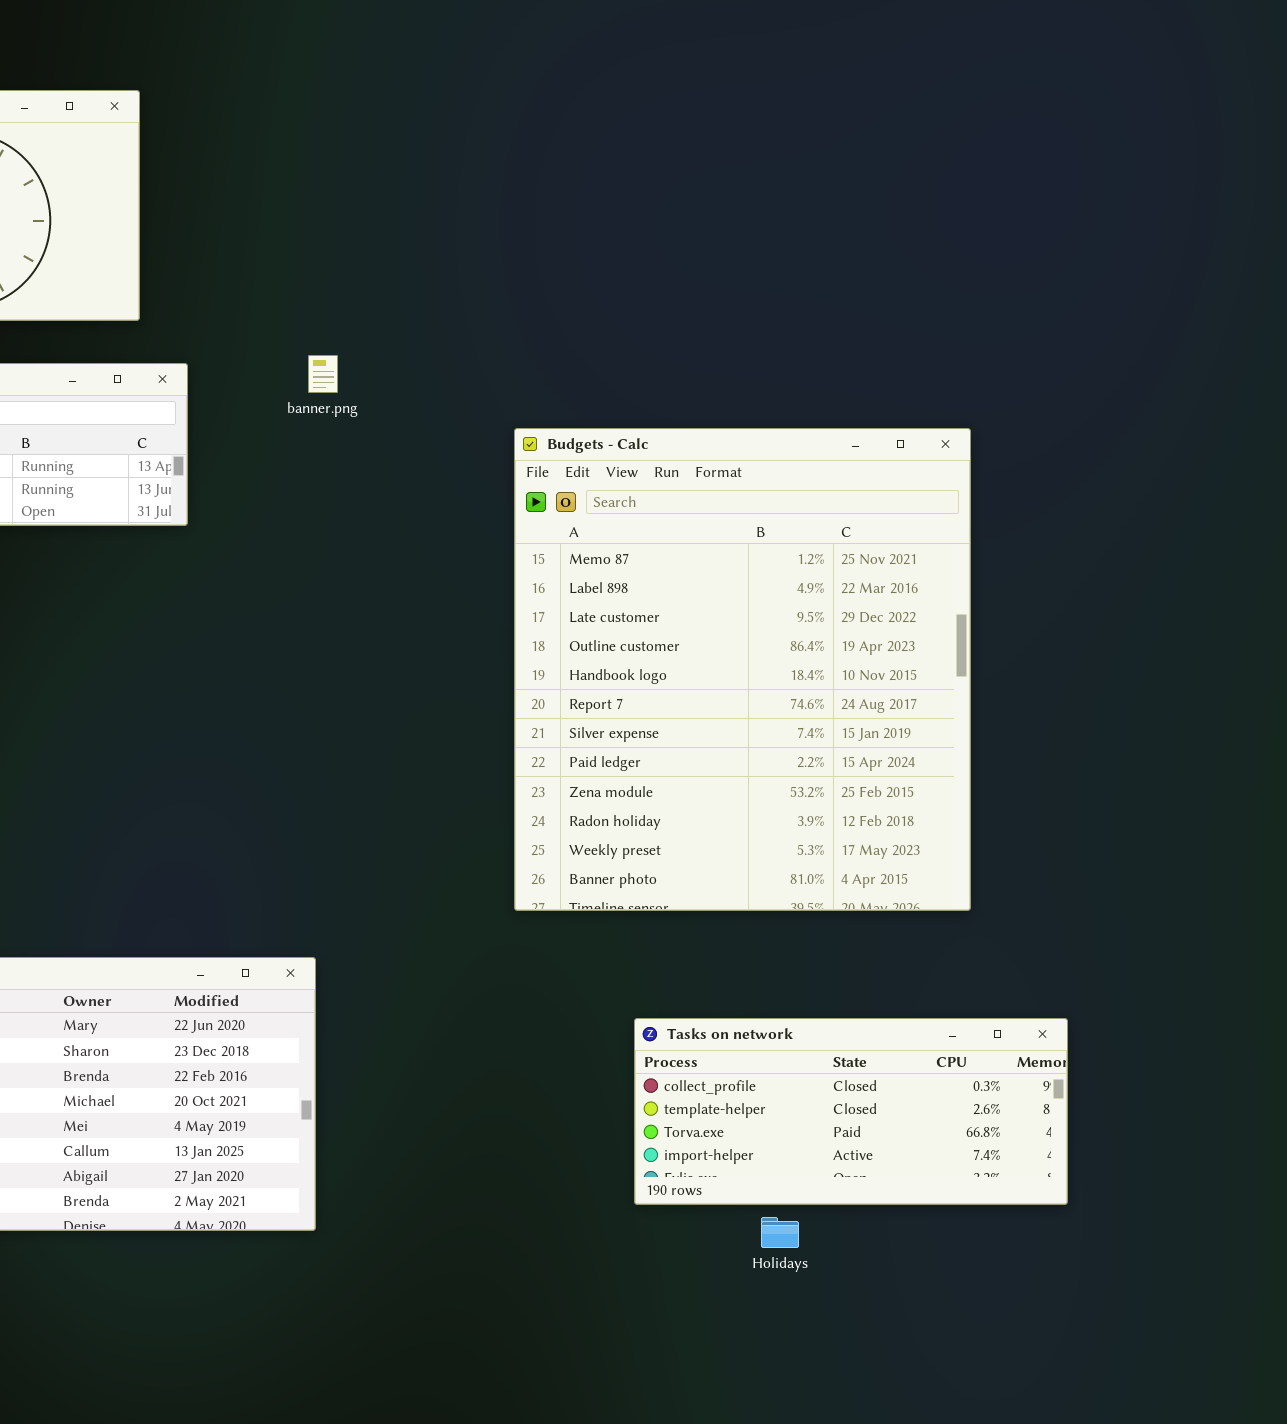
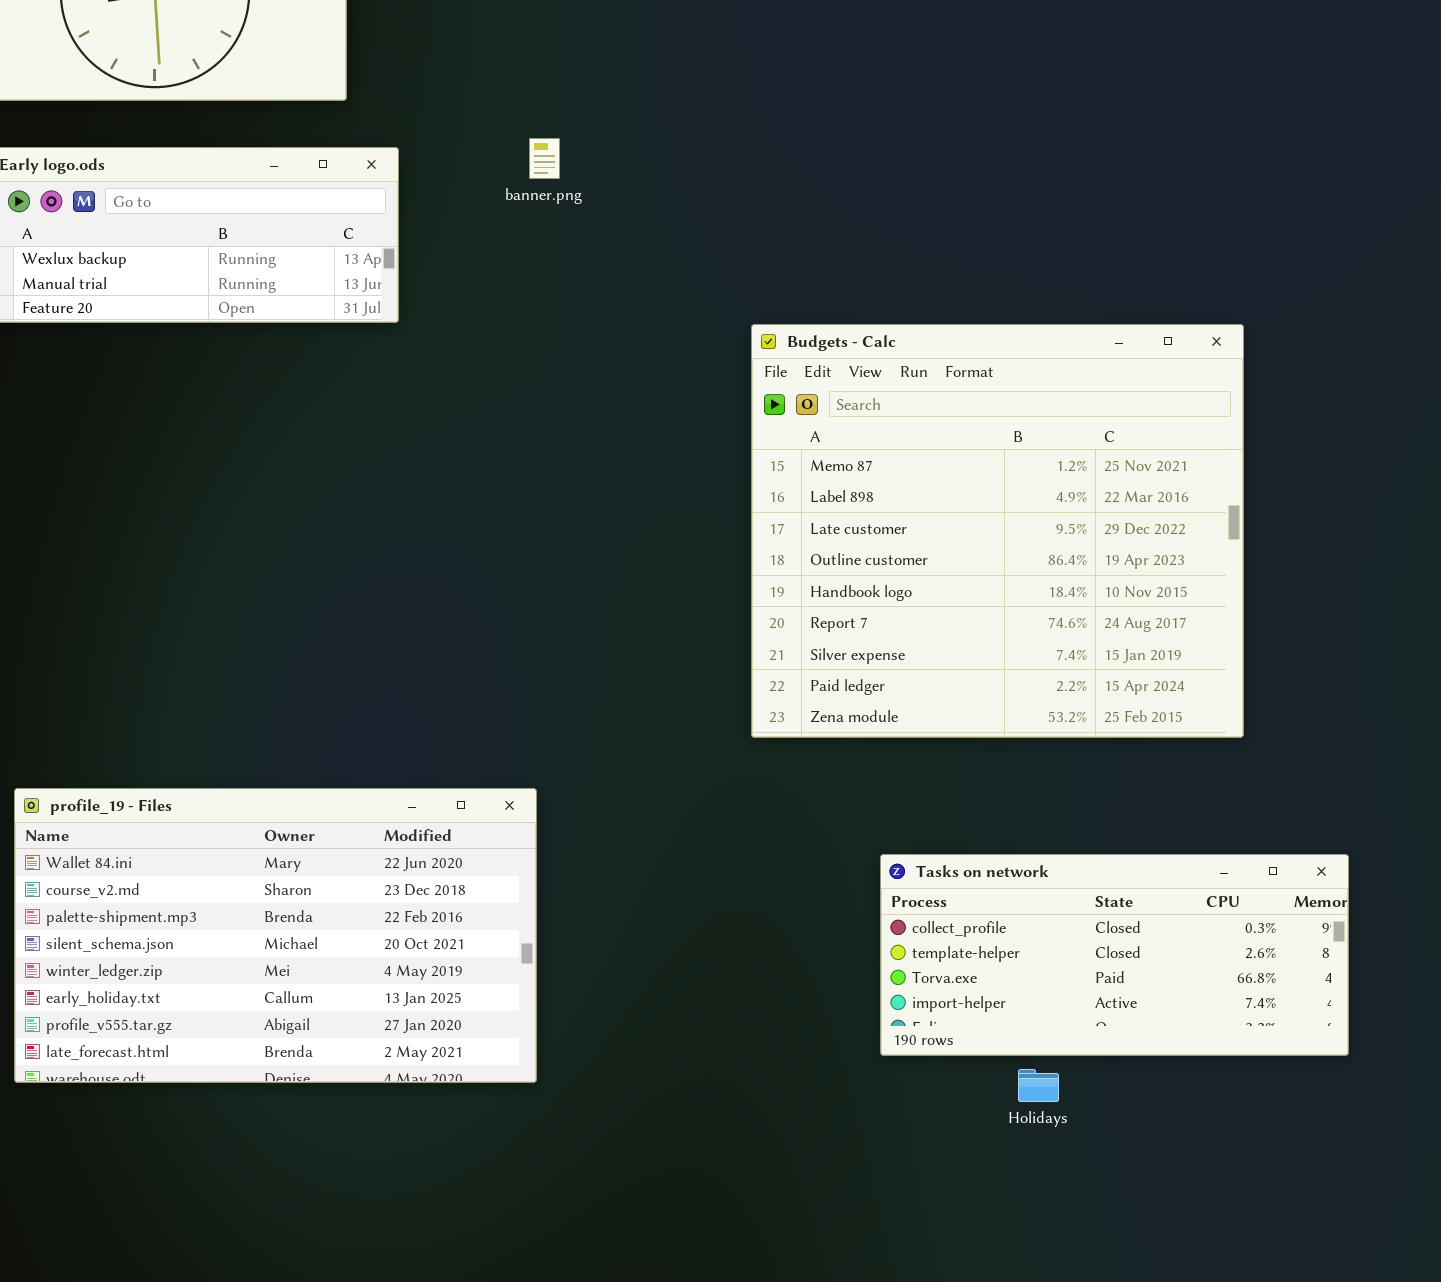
Budgets - Calc: [514,428,971,911] -> [751,324,1244,738], resized

